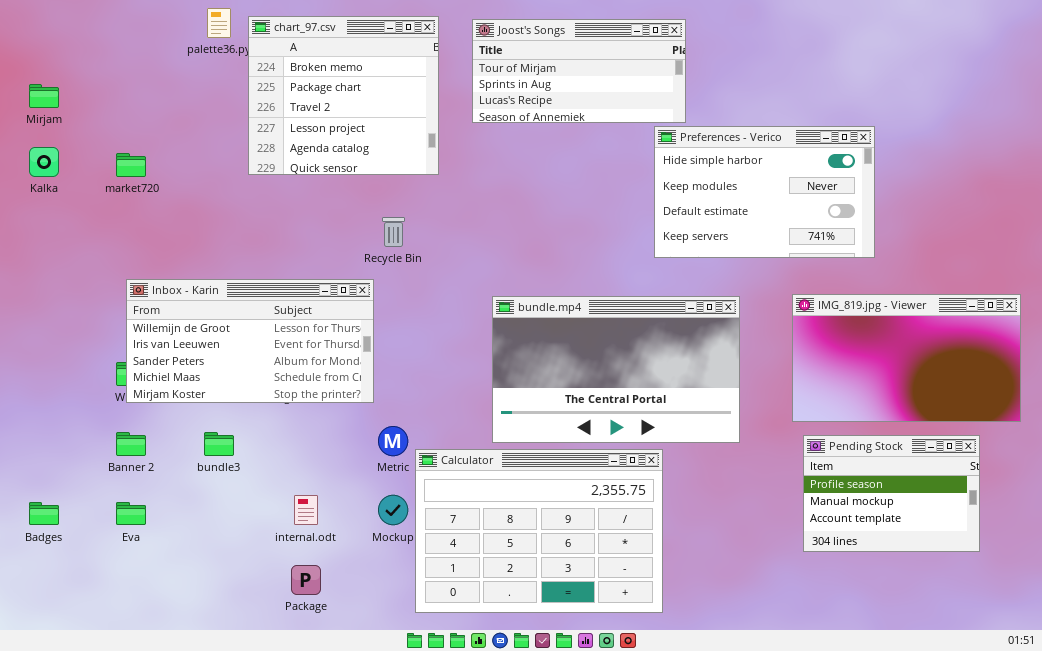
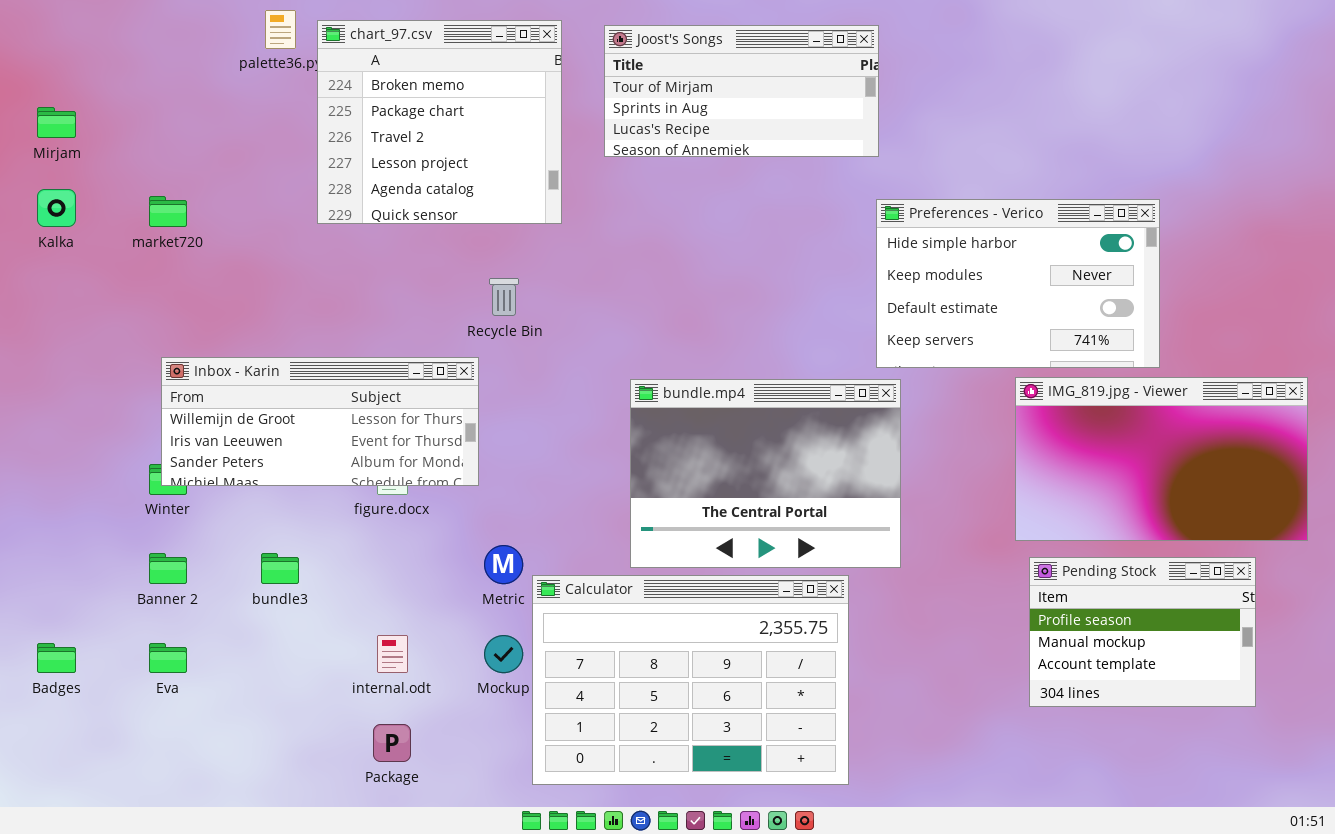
Preferences - Verico: [654,126,875,258] -> [876,199,1160,368], moved
Inbox - Karin: [126,279,374,403] -> [161,357,479,486], resized
bundle.mp4: [492,296,740,443] -> [630,379,901,568], resized

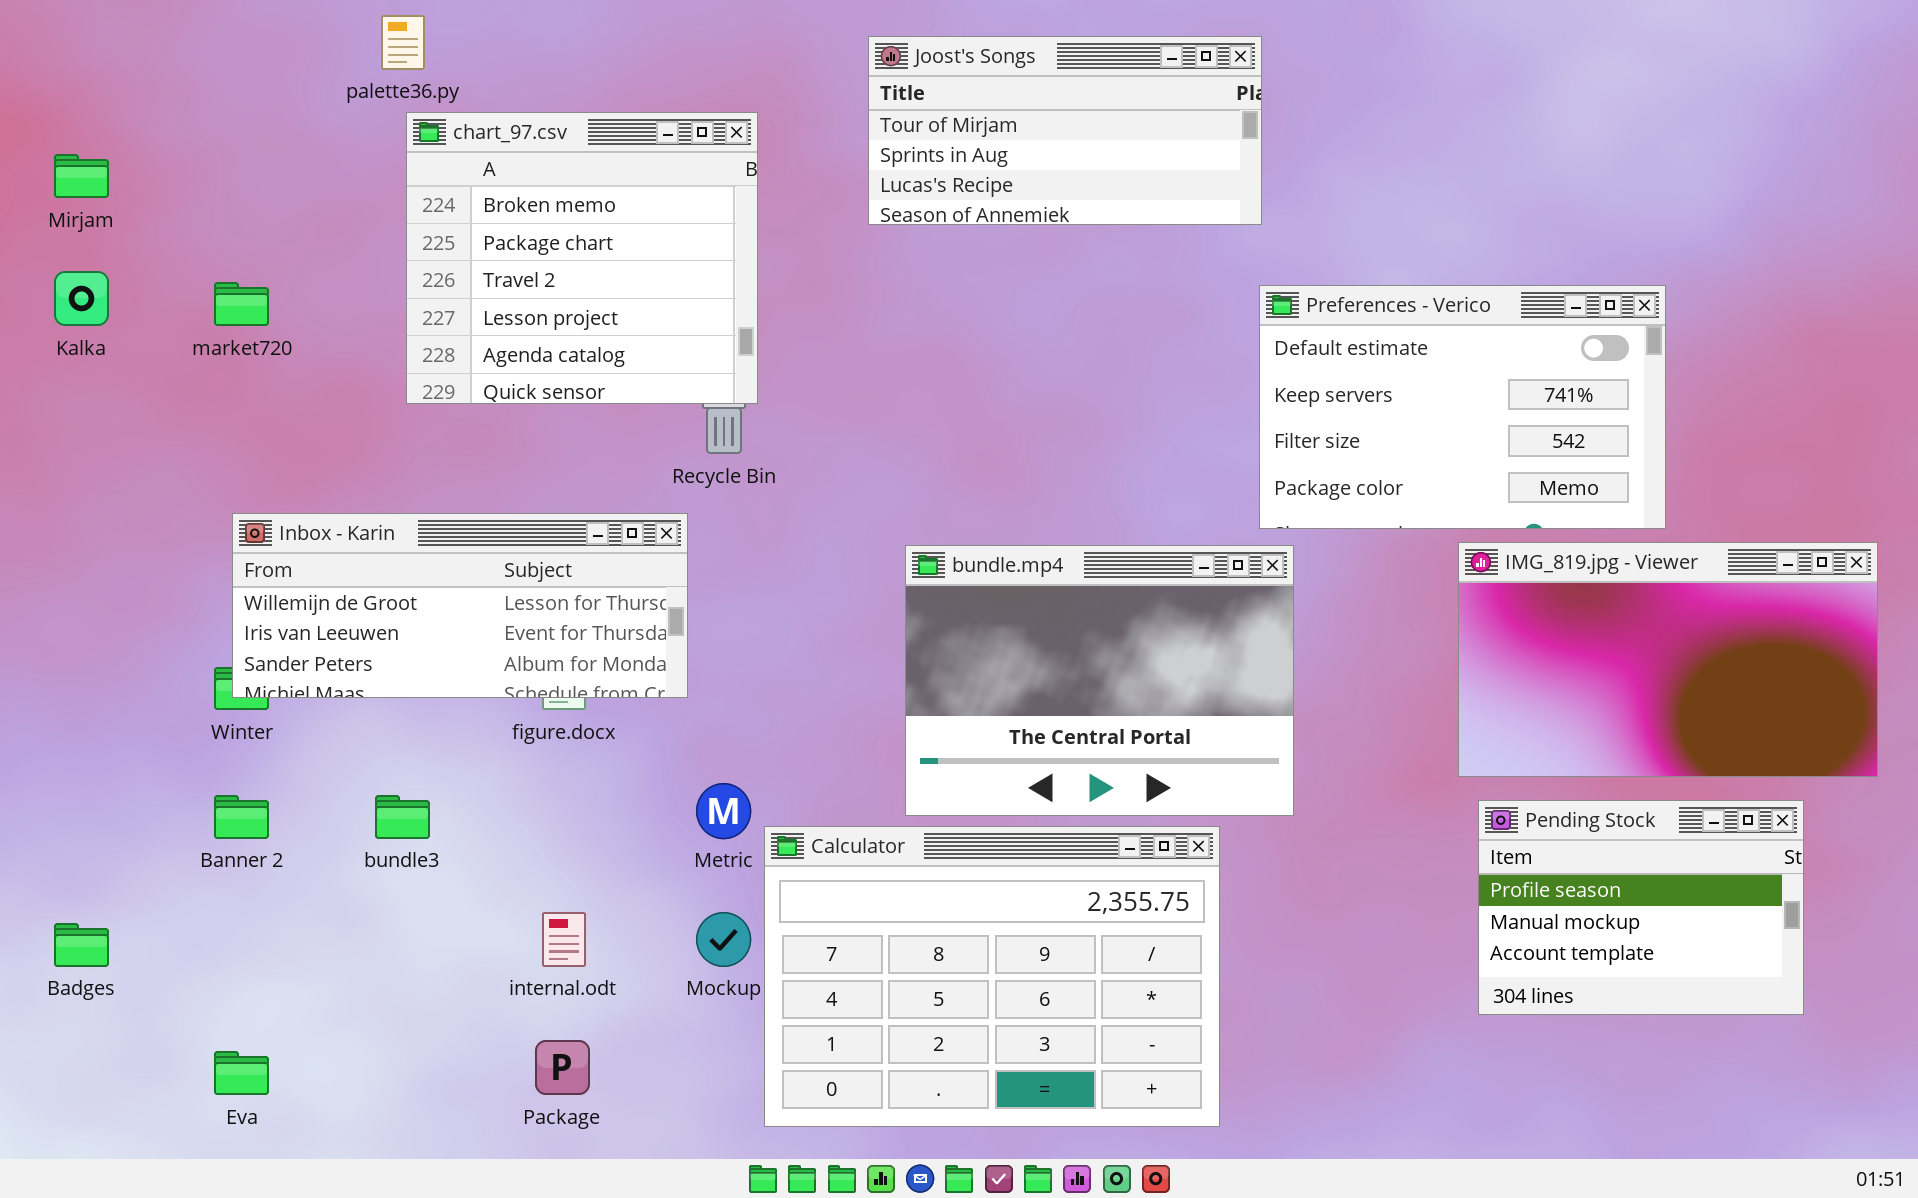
chart_97.csv: [317,20,562,224] -> [406,112,758,404], moved
Preferences - Verico: [876,199,1160,368] -> [1259,285,1666,529], scrolled down 2 rows
Eva: [149,643,187,673] -> [214,1051,269,1095], moved

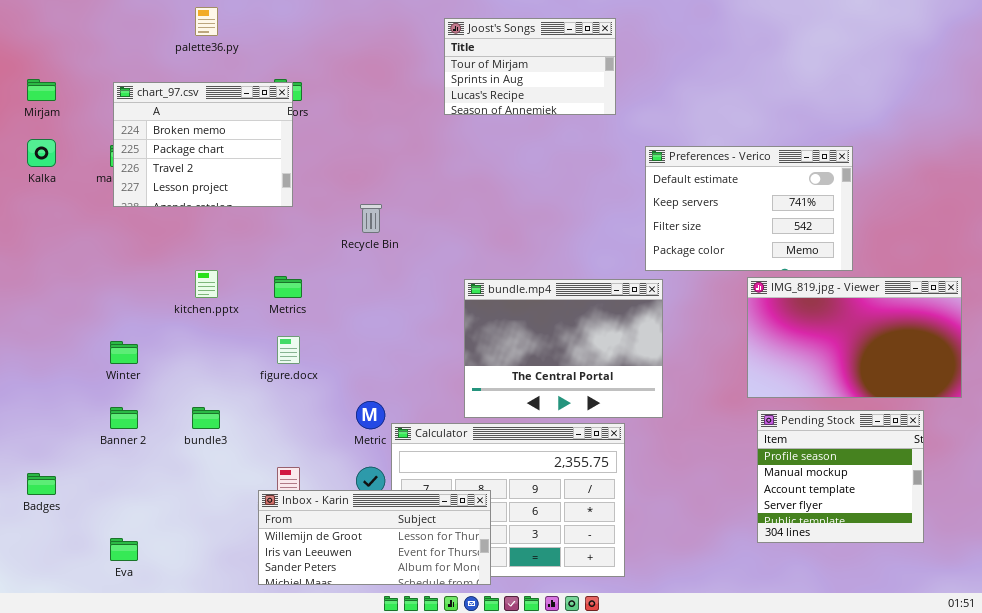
Joost's Songs: [868,36,1262,225] -> [444,18,616,115], resized
chart_97.csv: [406,112,758,404] -> [113,82,293,207], moved, resized
Inbox - Karin: [232,513,688,698] -> [258,490,491,585], moved
Pending Stock: [1478,800,1804,1015] -> [757,410,924,543], resized

